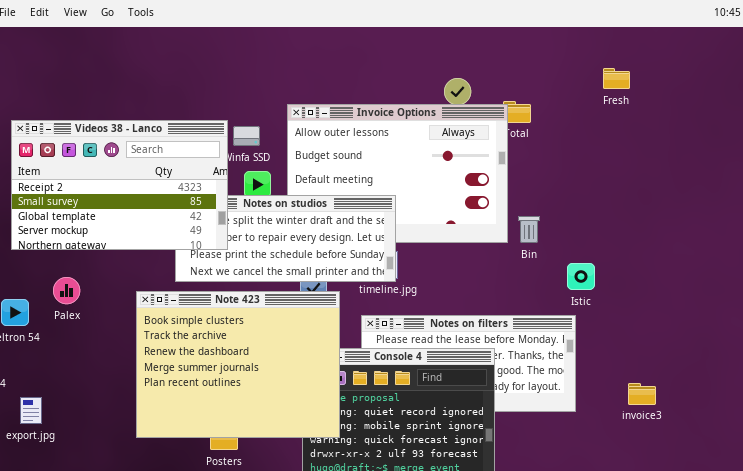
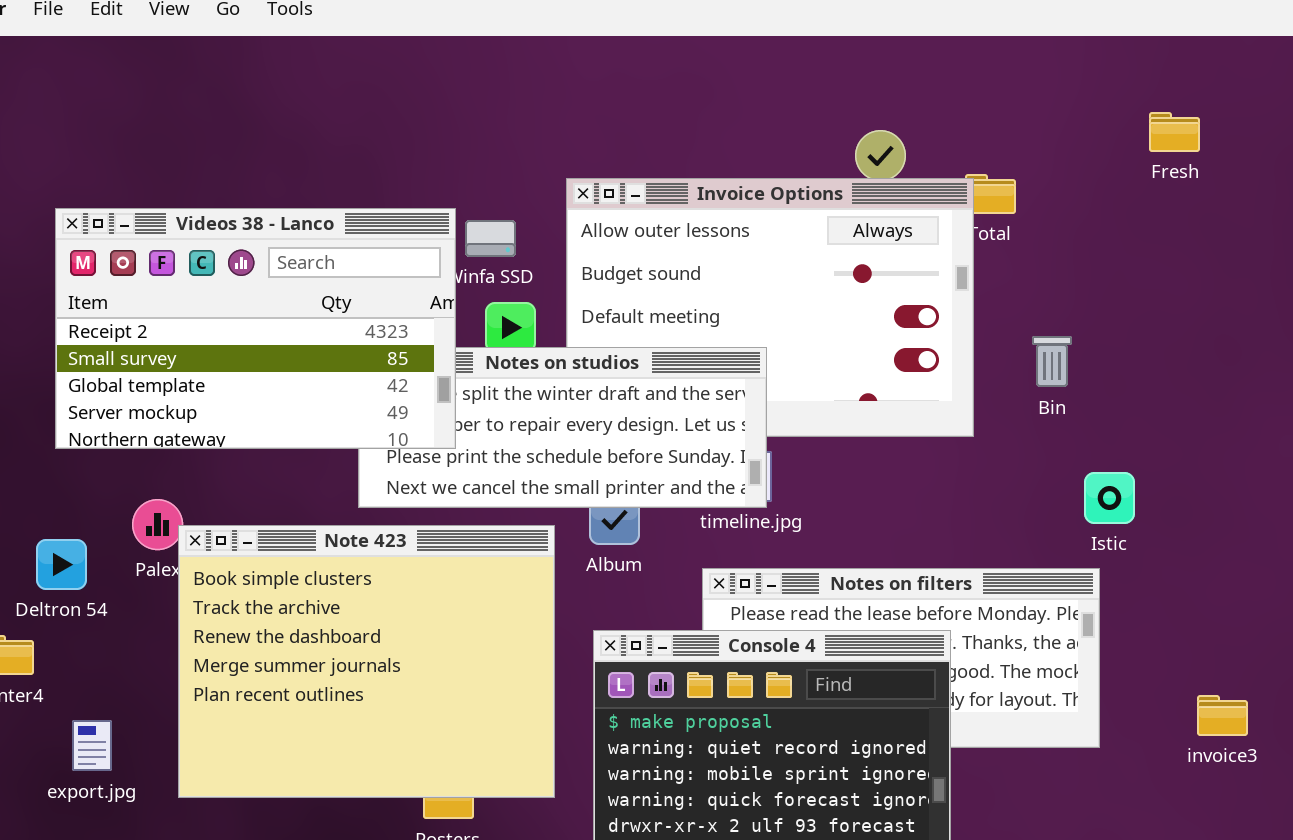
Bin: [518,216,540,243] -> [1032,336,1072,387], moved
Note 423: [136,291,340,438] -> [178,525,555,798], moved

